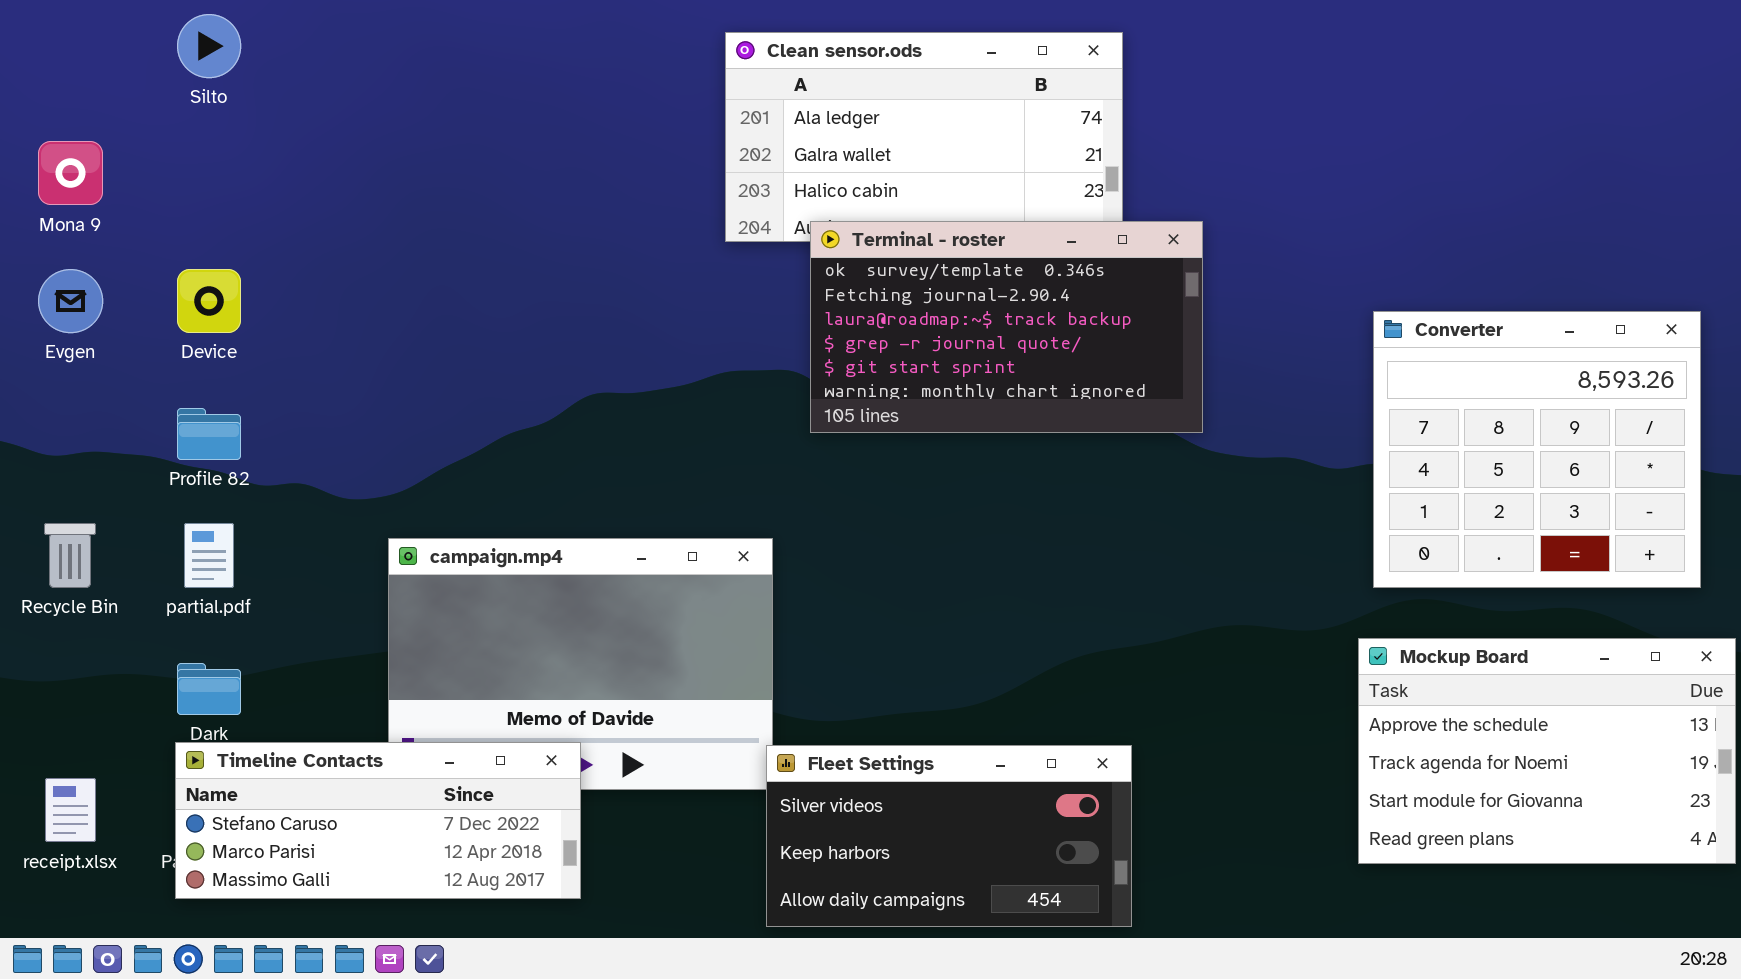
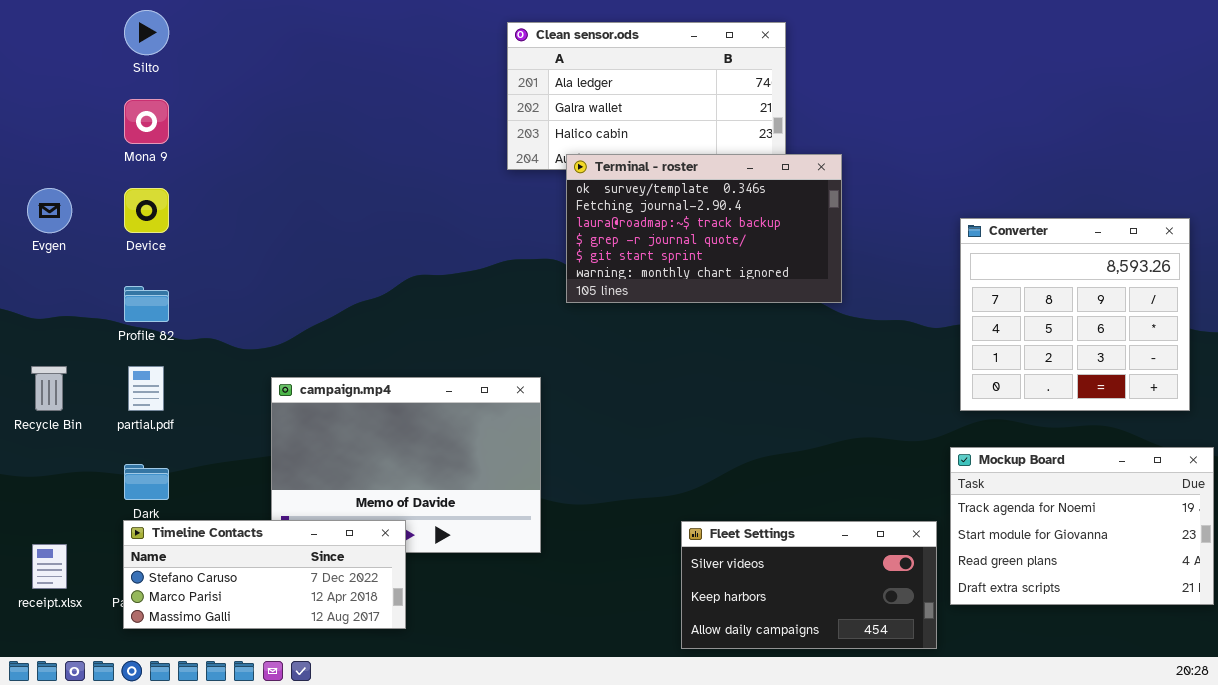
Mona 9: [38,141,103,205] -> [124,99,169,144], moved
Mockup Board: [1358,638,1736,864] -> [950,447,1214,605], scrolled down 1 row
Fleet Settings: [766,745,1132,927] -> [681,521,937,649], moved

